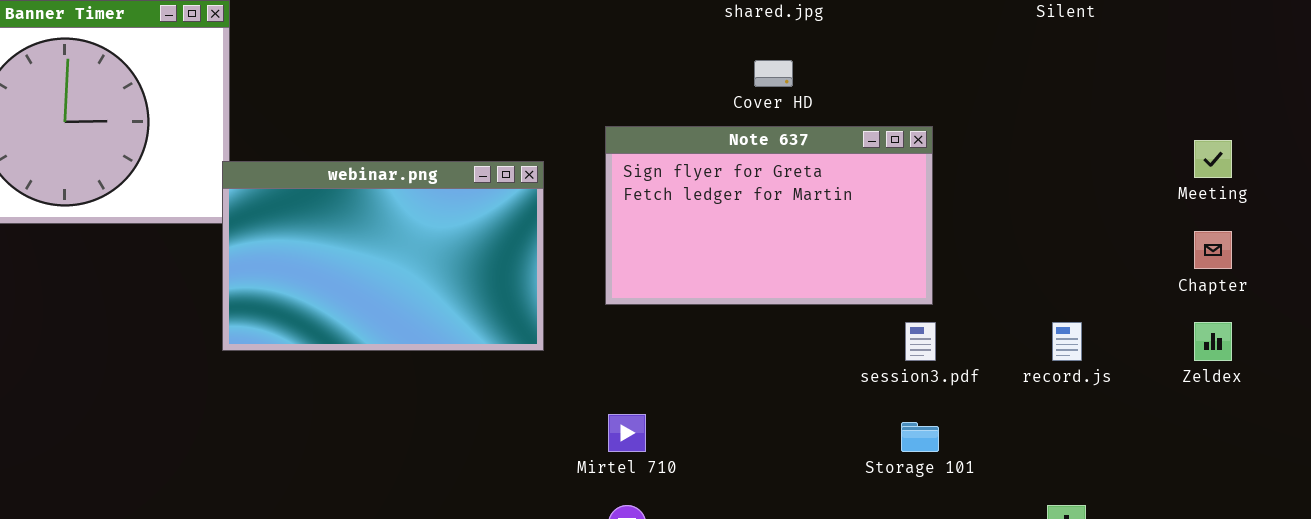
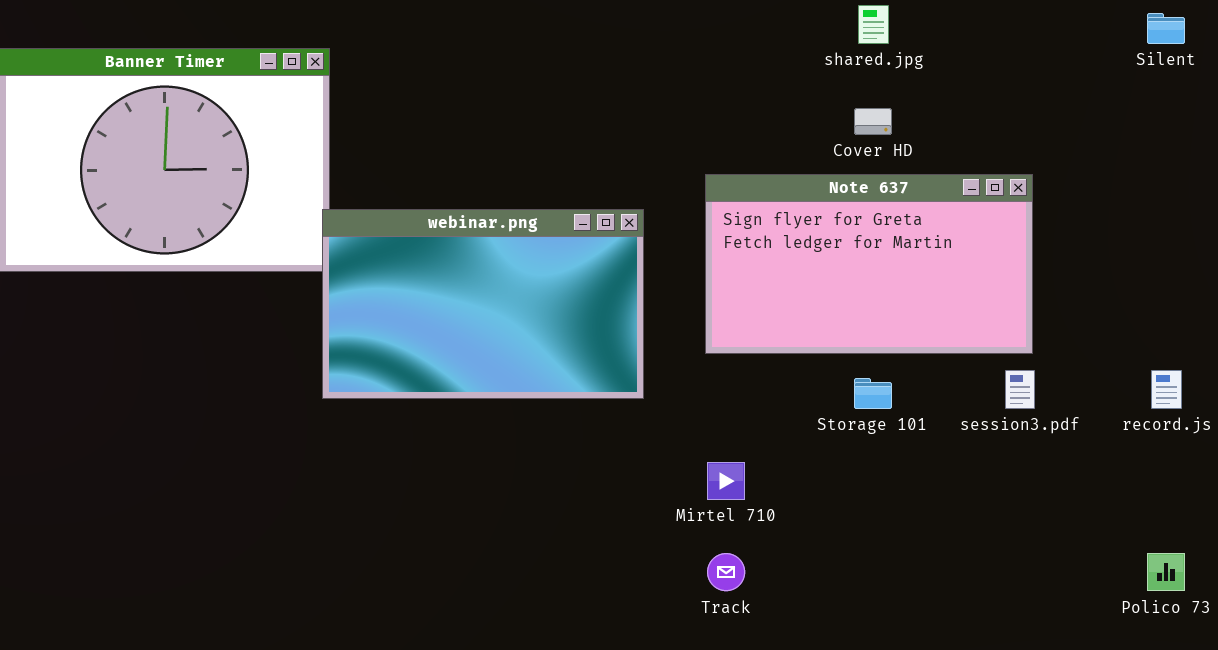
Storage 101: [901,422,939,452] -> [854,378,892,409], moved

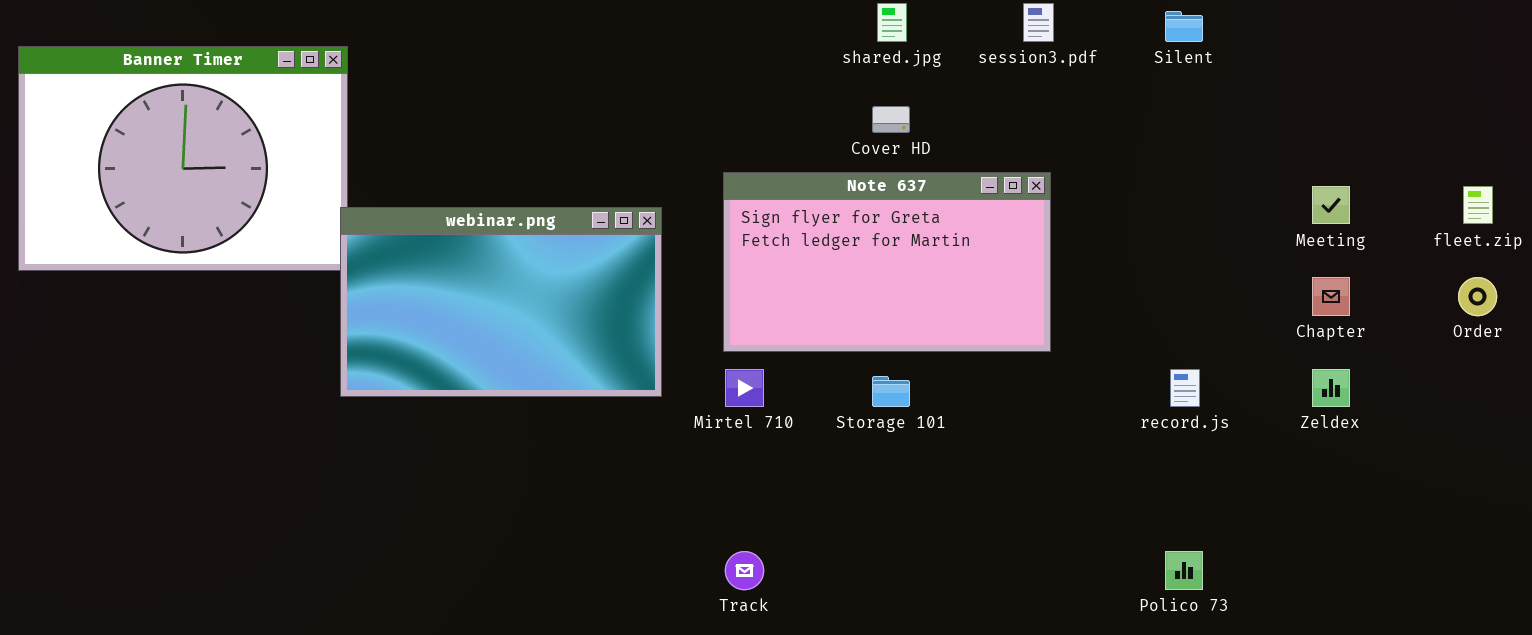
session3.pdf: [1005,370,1035,409] -> [1023,3,1054,42], moved
Mirtel 710: [707,462,745,500] -> [725,369,764,407], moved

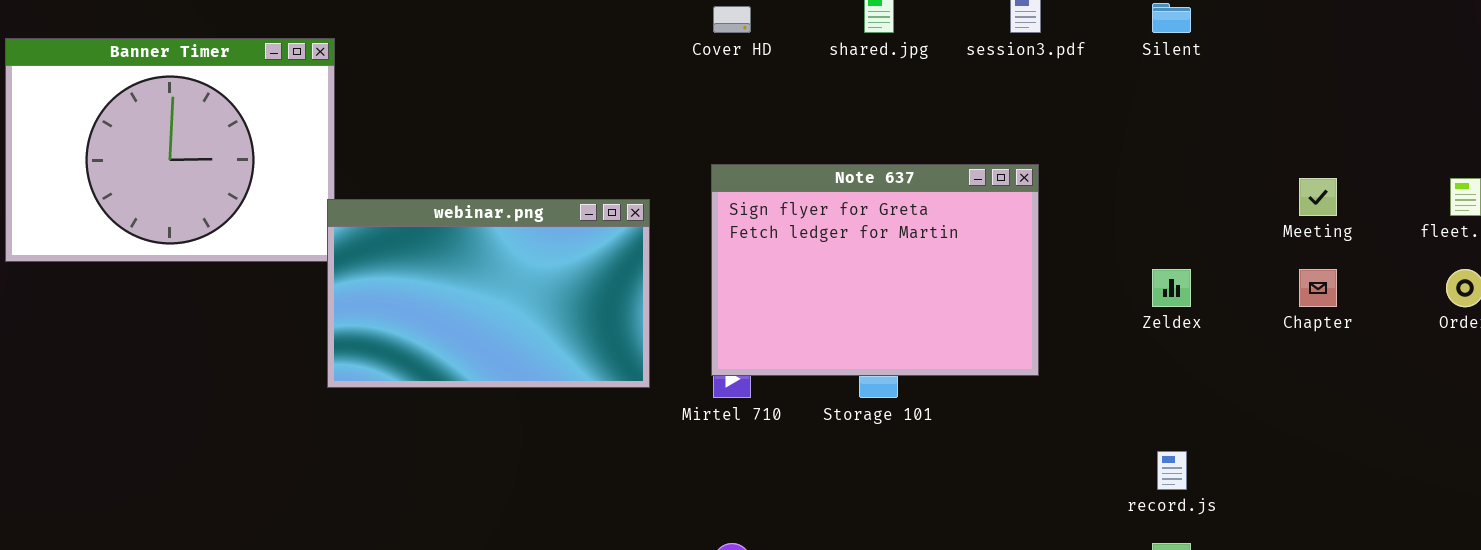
Cover HD: [872,106,910,133] -> [713,6,751,33], moved
Note 637: [723,172,1051,352] -> [711,164,1039,376], resized
record.js: [1170,369,1200,407] -> [1157,451,1187,490], moved
Zeldex: [1312,369,1350,407] -> [1152,269,1191,307], moved

